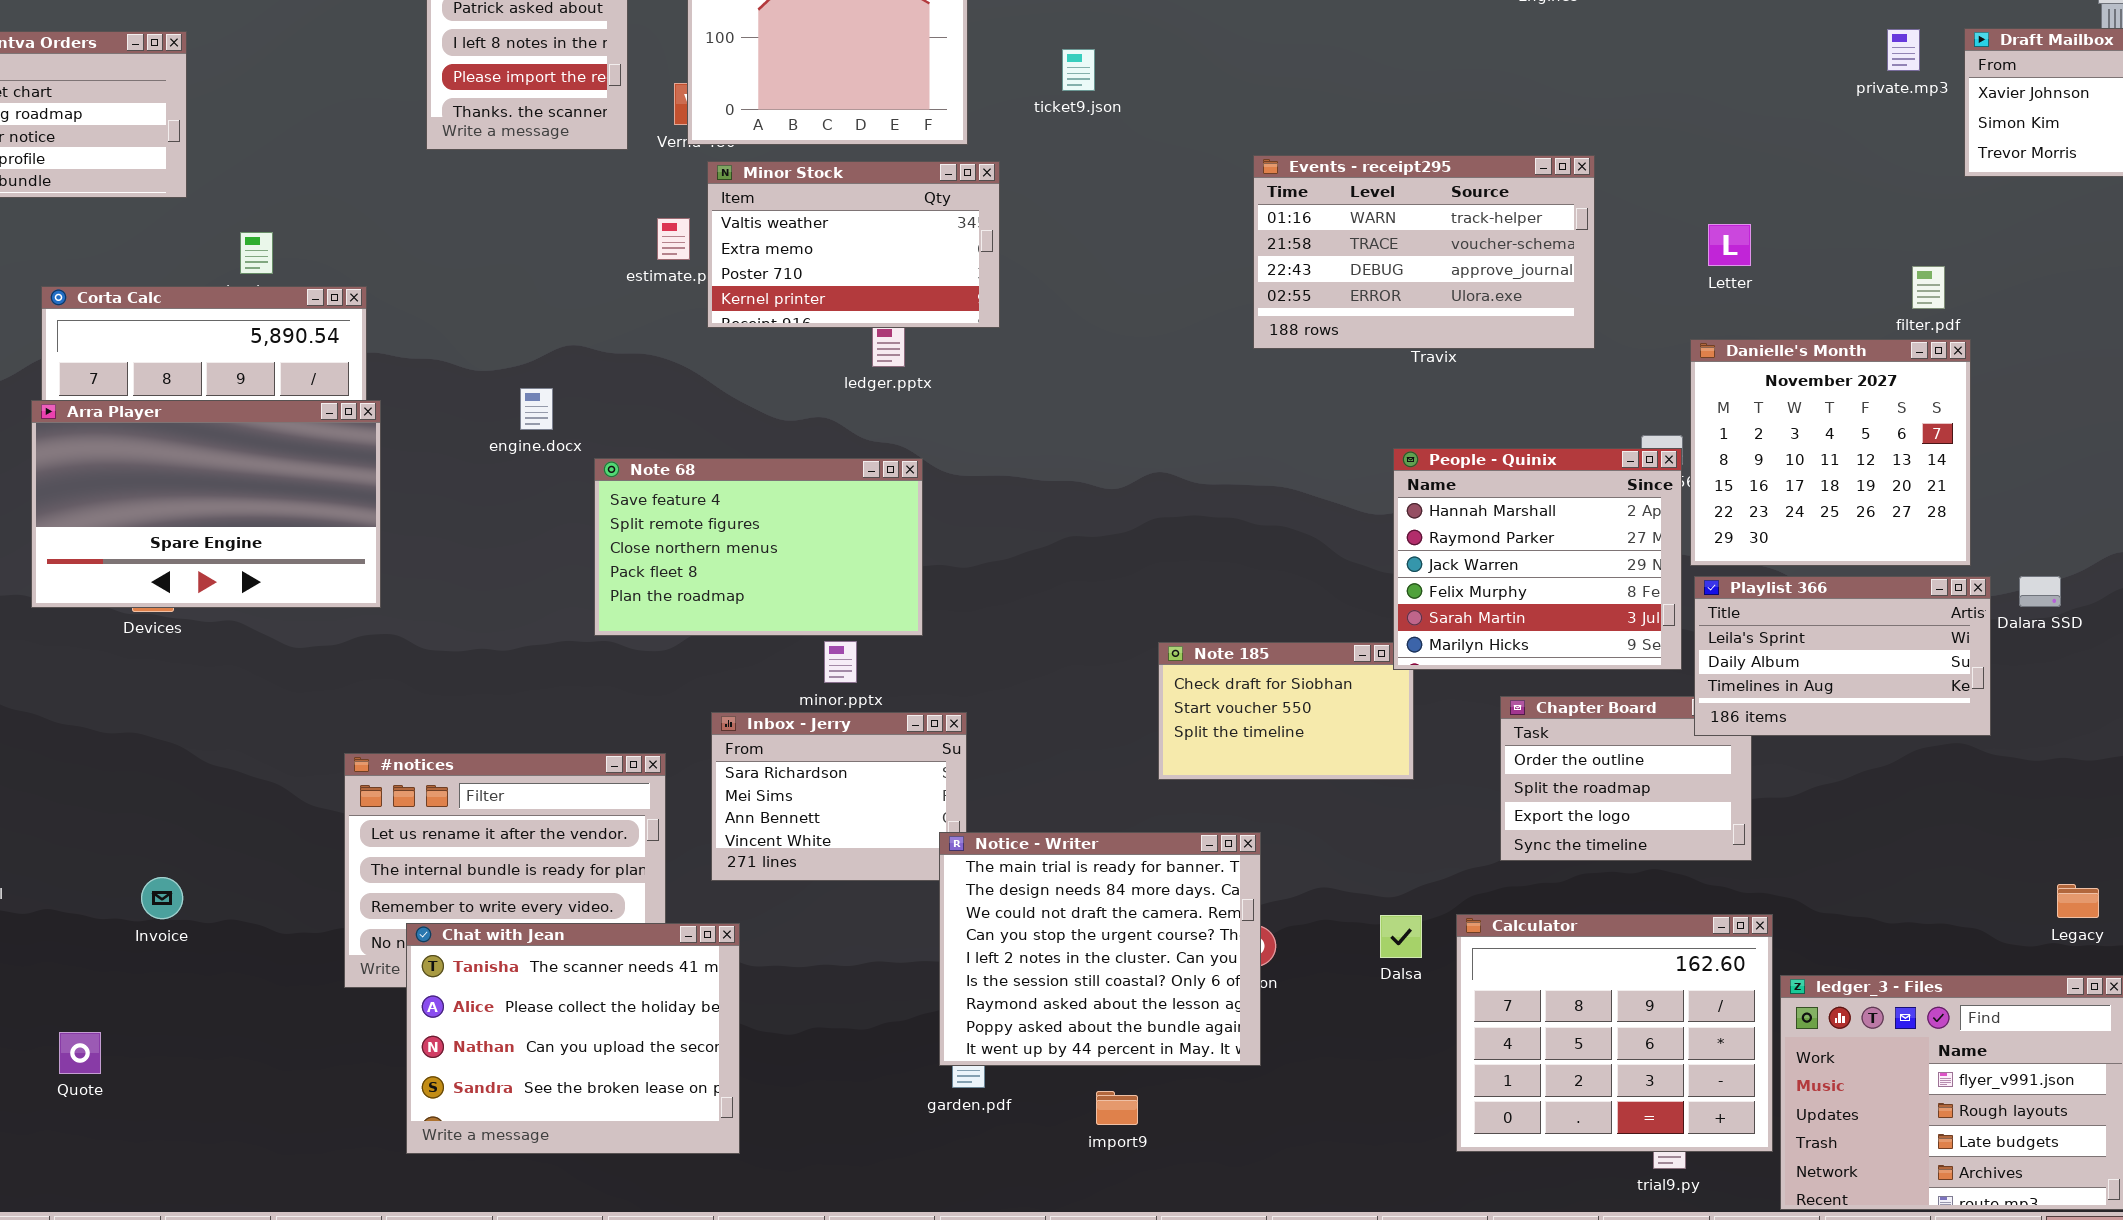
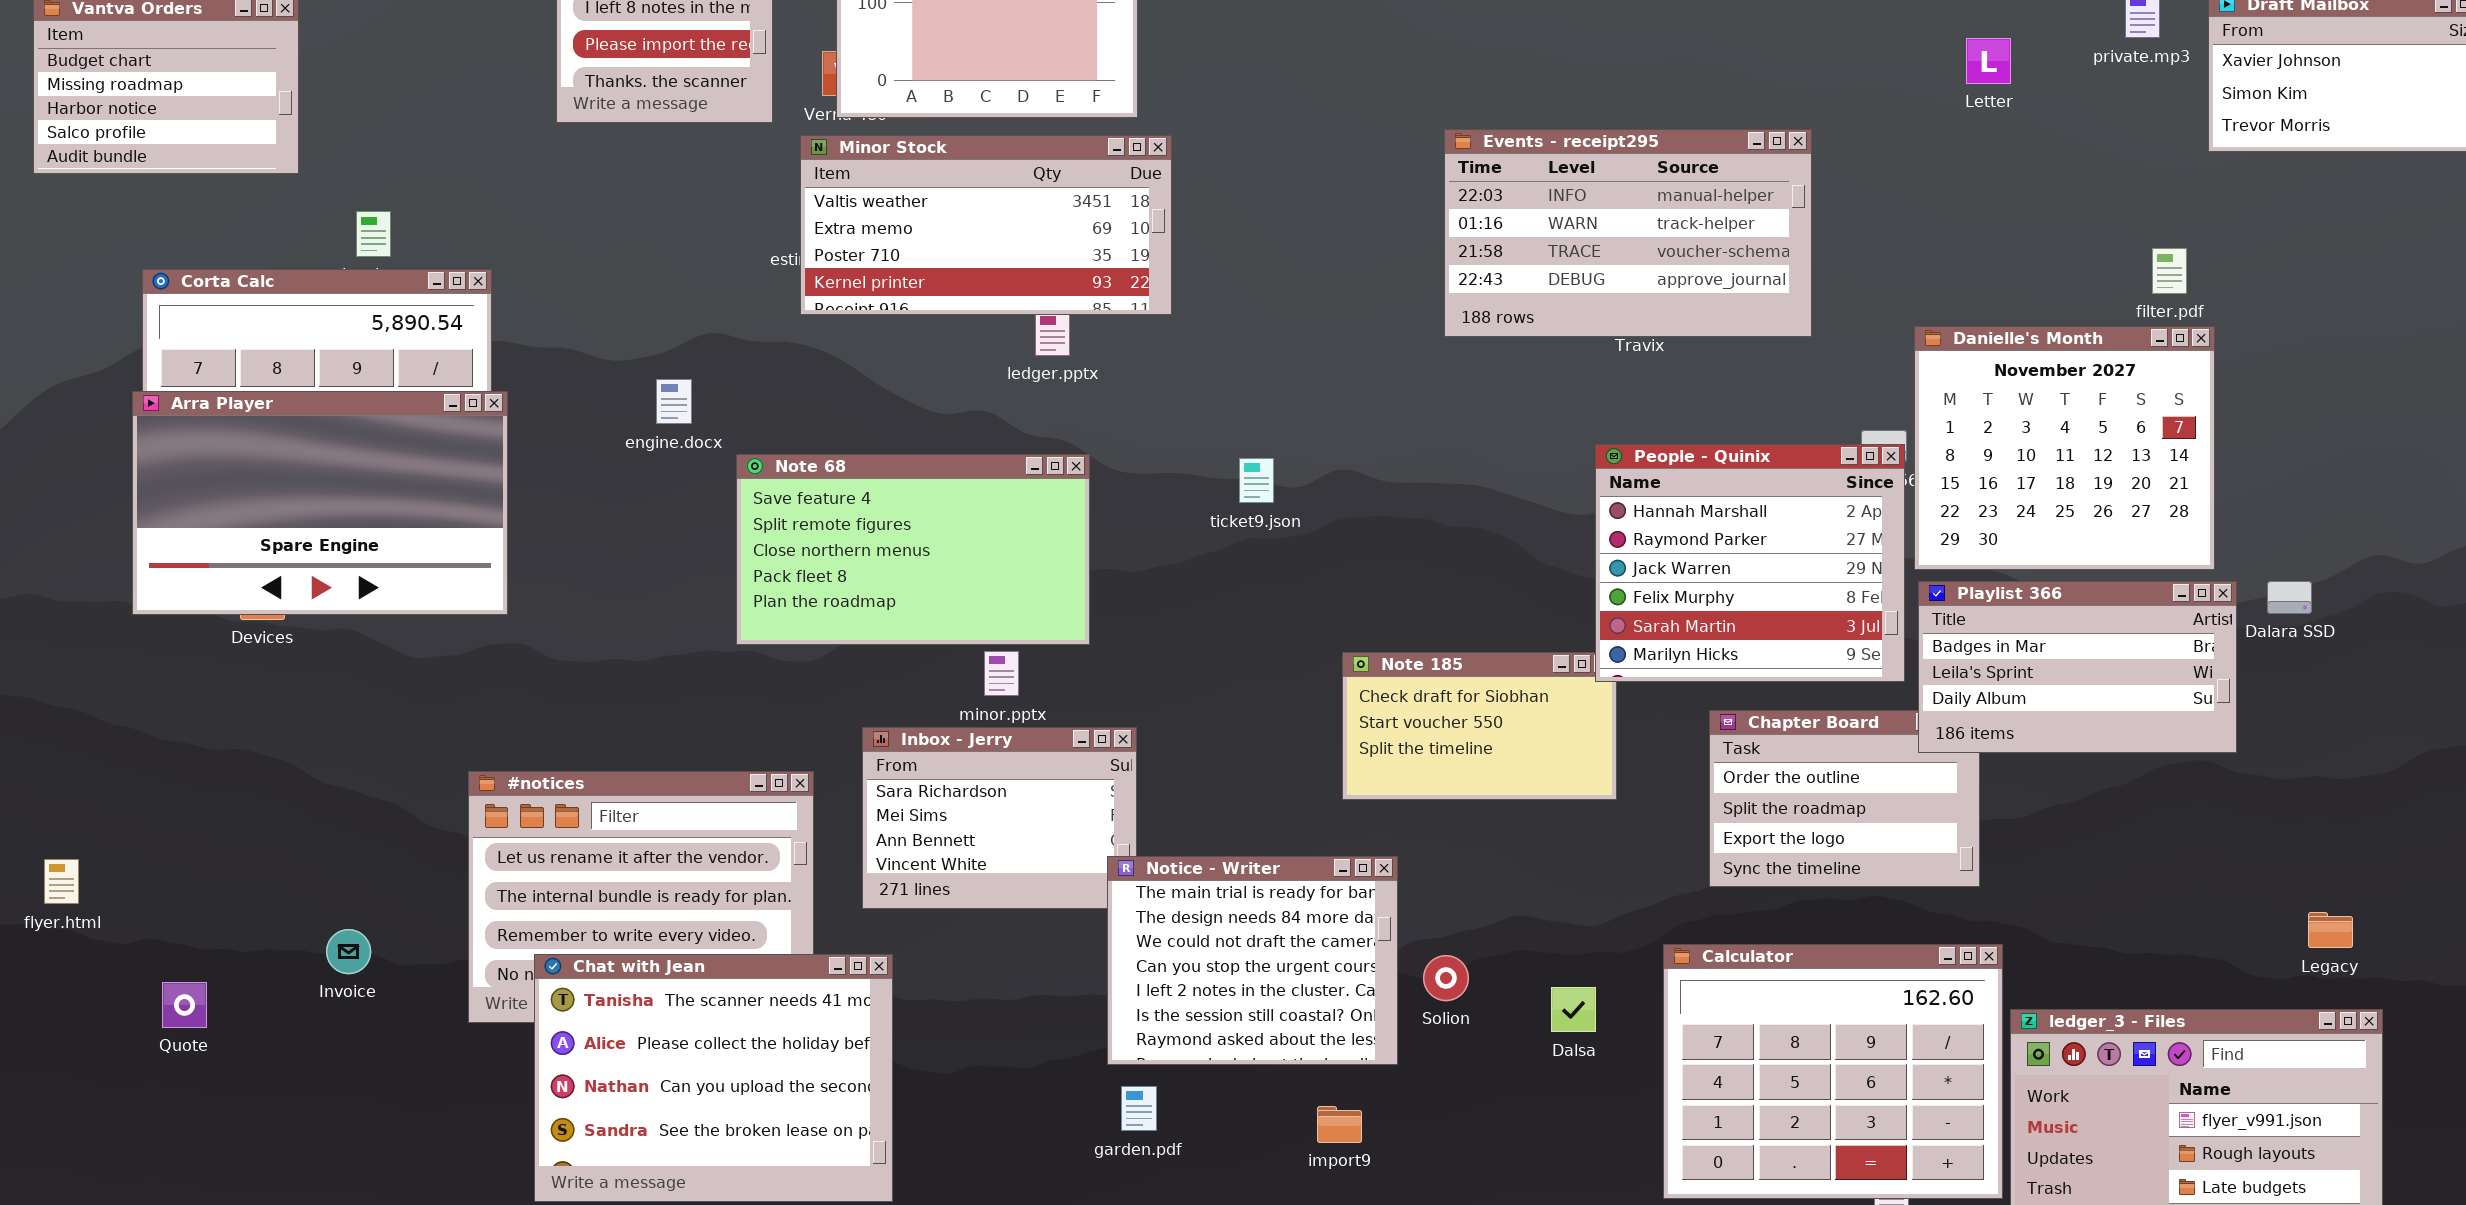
ticket9.json: [1062,49,1095,91] -> [1239,458,1274,503], moved
Events - receipt295: [1253,155,1595,349] -> [1444,129,1812,337], scrolled up 1 row
Minor Stock: [707,161,1000,328] -> [800,135,1172,315], resized
Letter: [1708,224,1751,266] -> [1966,38,2011,84], moved
Playlist 366: [1694,576,1991,736] -> [1918,581,2237,753], scrolled up 1 row
Notice - Writer: [939,832,1261,1066] -> [1107,856,1398,1065], resized
Invoice: [141,877,183,919] -> [326,929,371,974], moved
Dalsa: [1380,915,1422,958] -> [1551,987,1596,1032], moved
Quote: [59,1032,101,1074] -> [162,982,207,1028], moved
import9: [1096,1091,1138,1125] -> [1317,1106,1362,1143], moved

